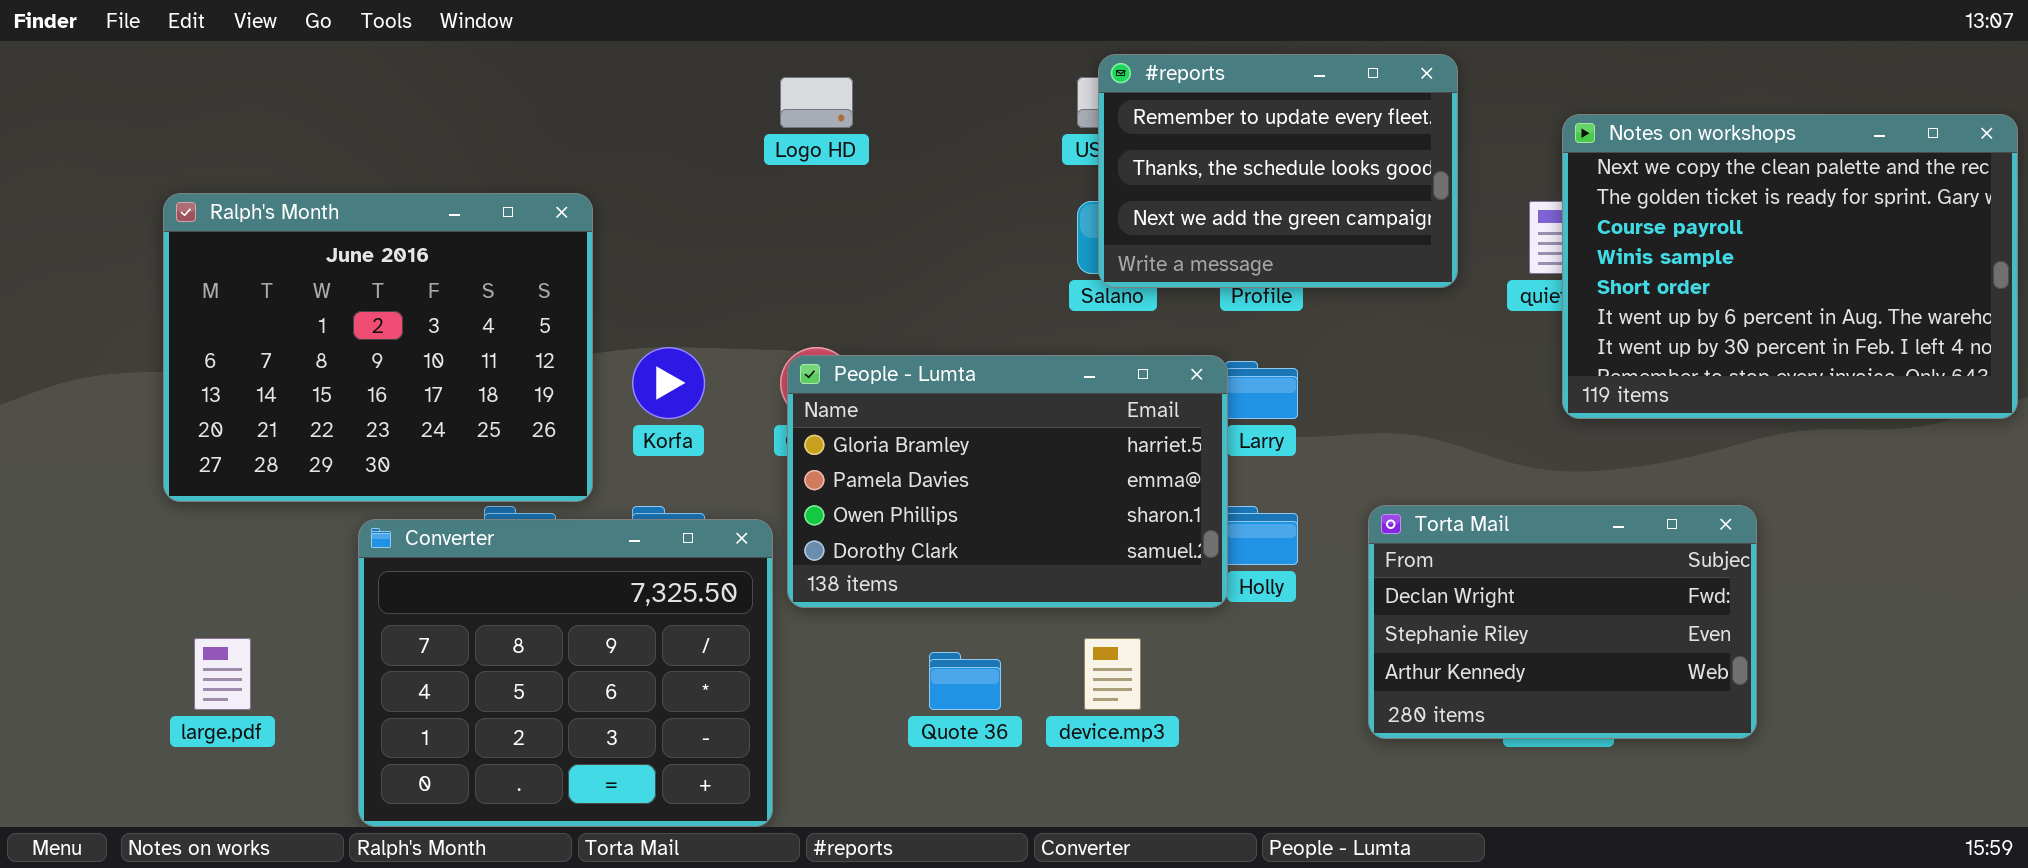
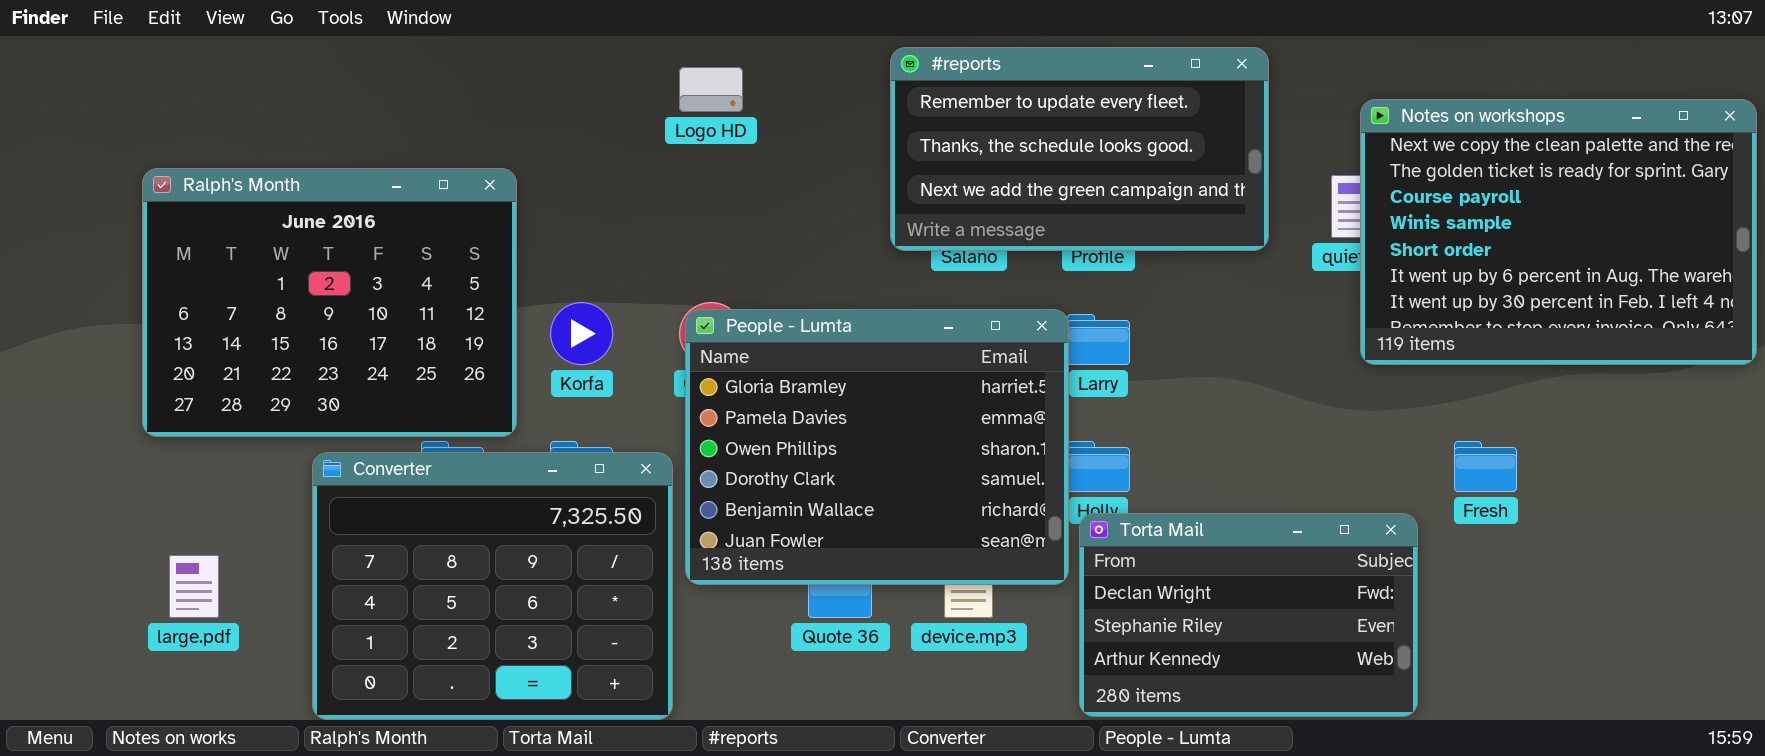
#reports: [1098,54,1458,288] -> [890,47,1269,251], resized
People - Lumta: [787,355,1228,608] -> [685,309,1069,585], resized
Torta Mail: [1368,505,1757,739] -> [1079,513,1418,717], moved

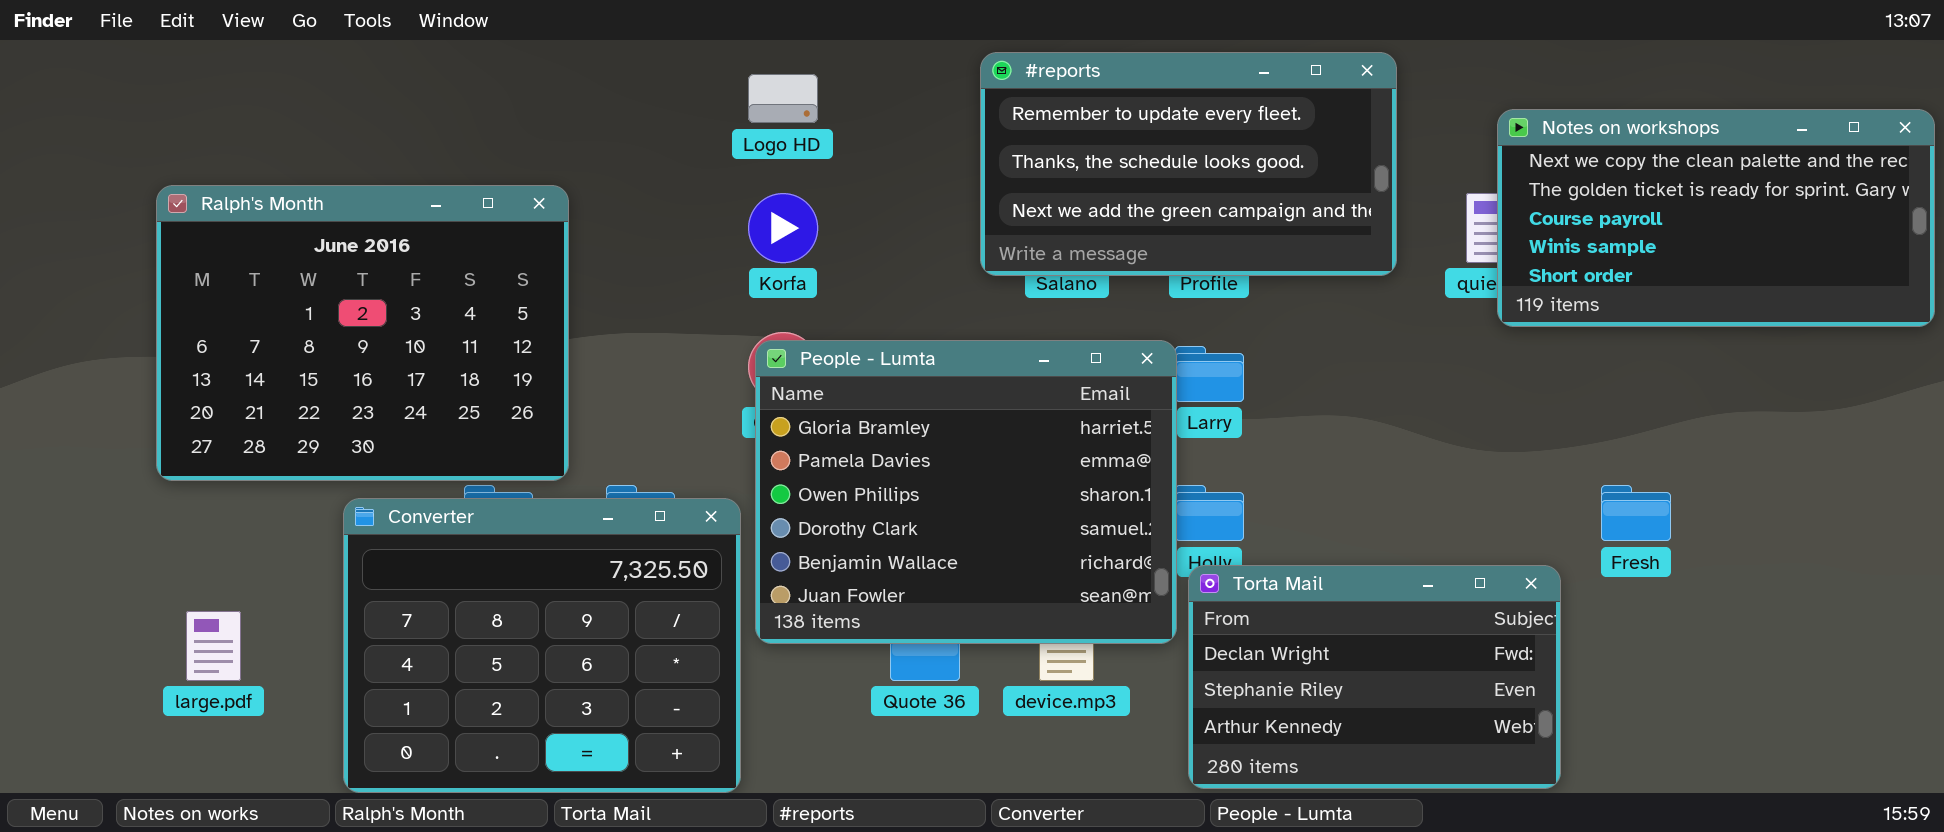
Notes on workshops: [1360,99,1757,365] -> [1497,109,1935,327], resized
Korfa: [550,302,613,365] -> [748,193,818,263], moved

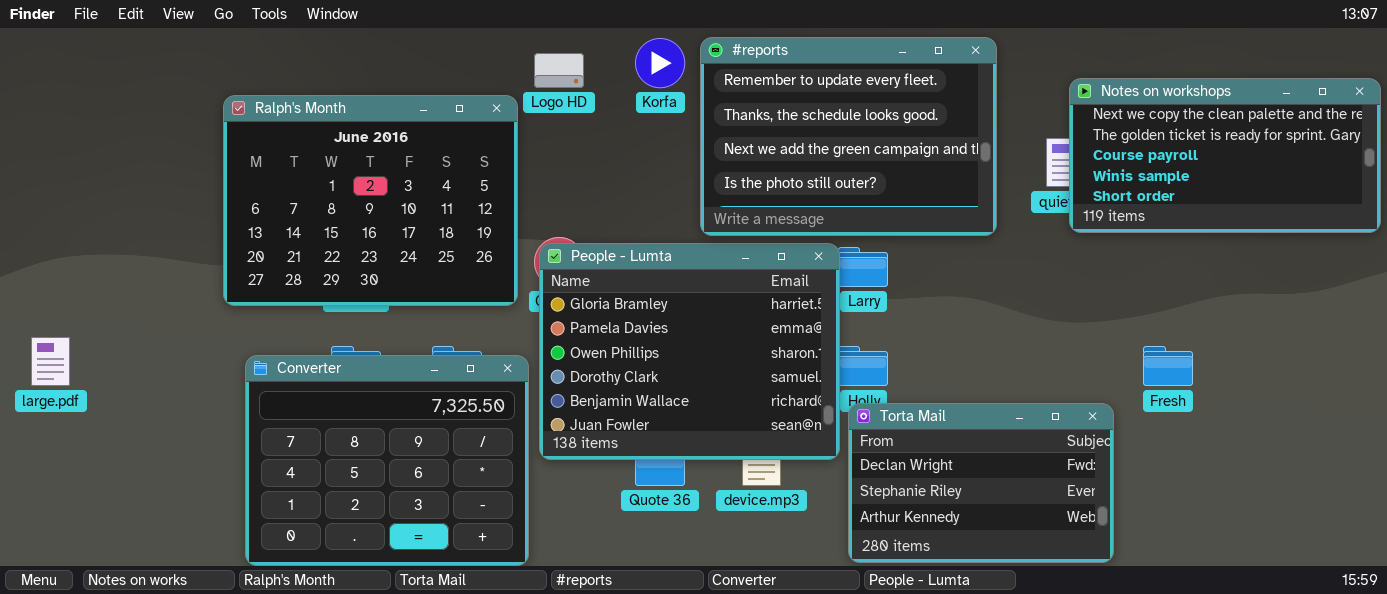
#reports: [980,52,1397,276] -> [700,37,997,236], resized
Ralph's Month: [156,185,569,481] -> [223,95,518,306], moved
Korfa: [748,193,818,263] -> [635,38,685,88], moved
large.pdf: [186,611,241,681] -> [31,337,70,386], moved

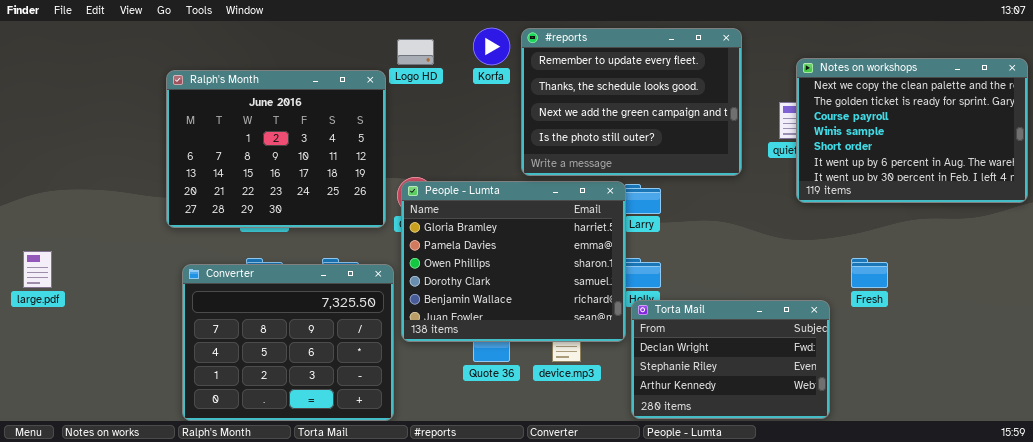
Notes on workshops: [1069,78,1381,233] -> [796,58,1028,203], resized

